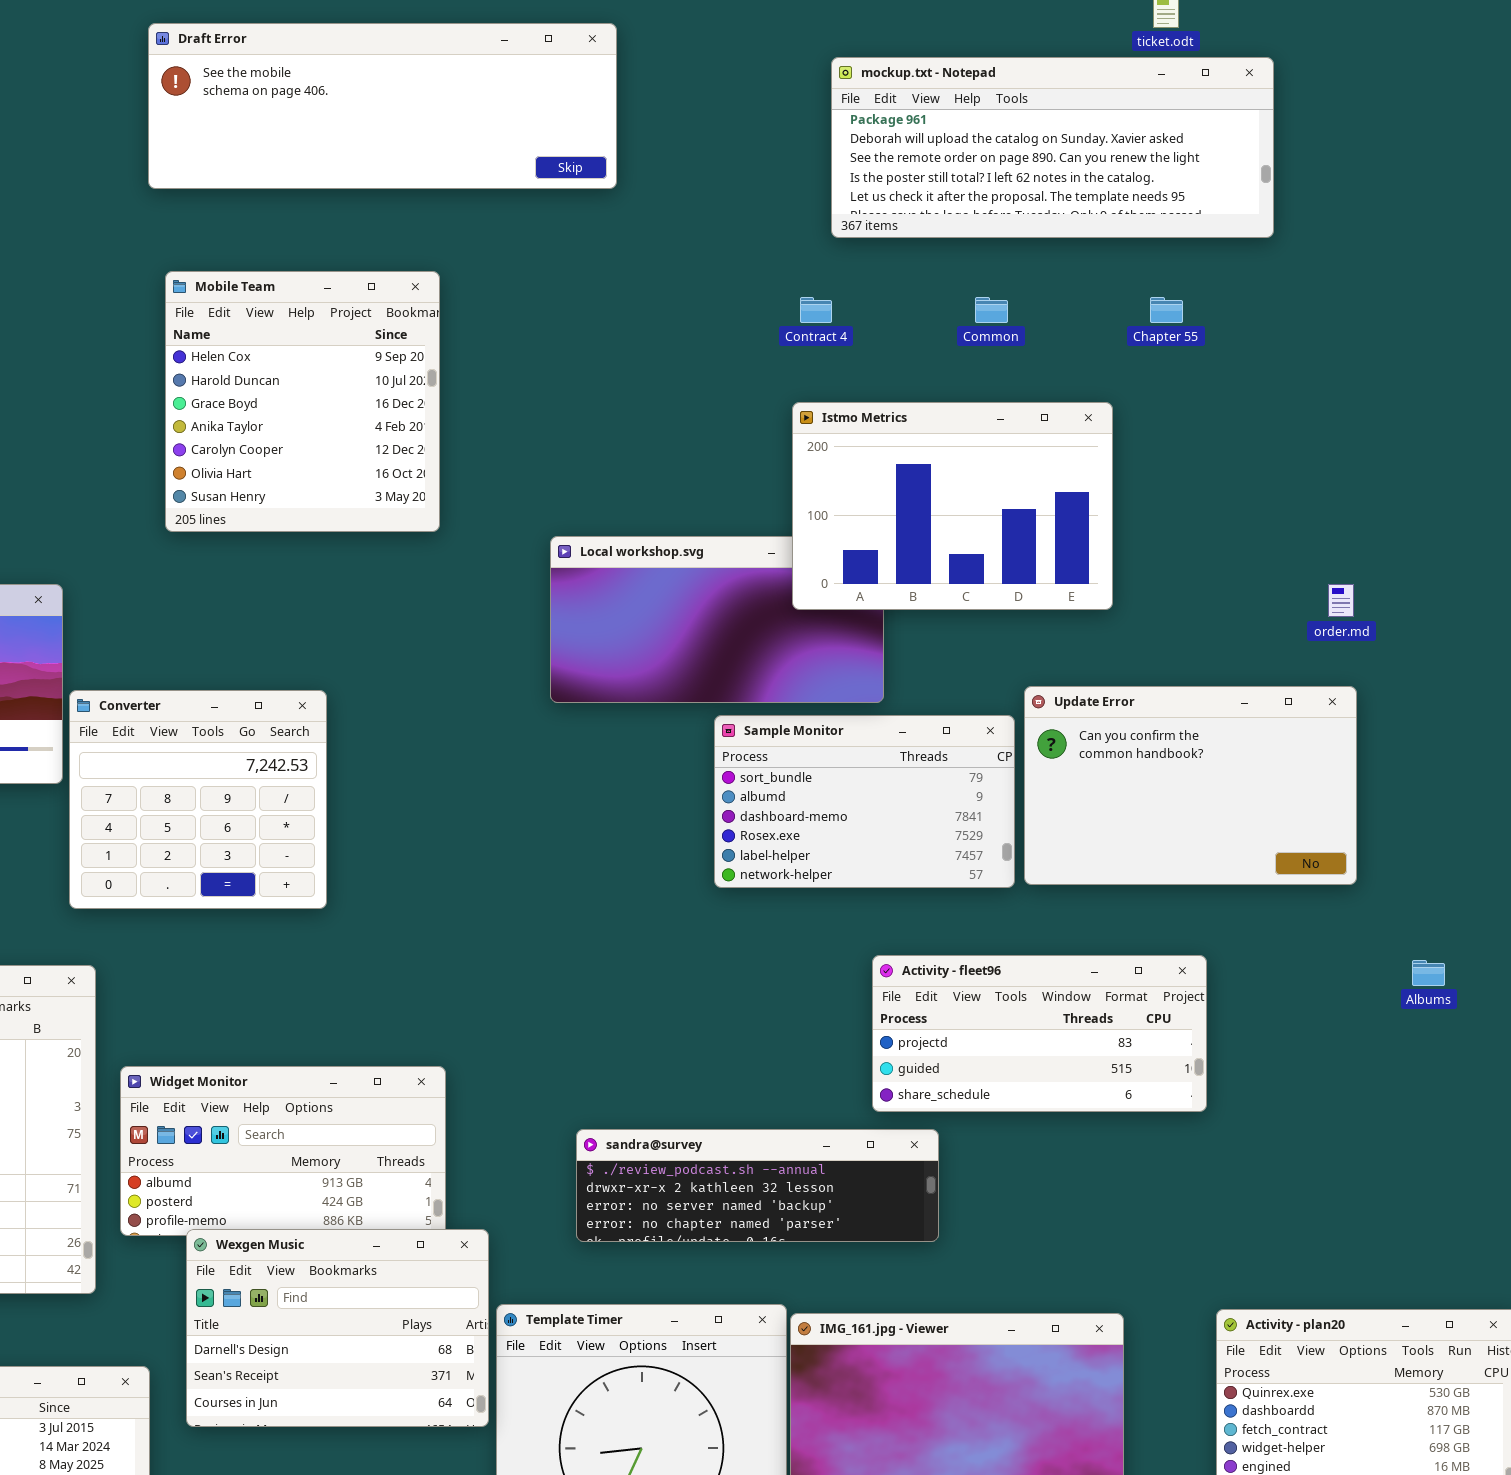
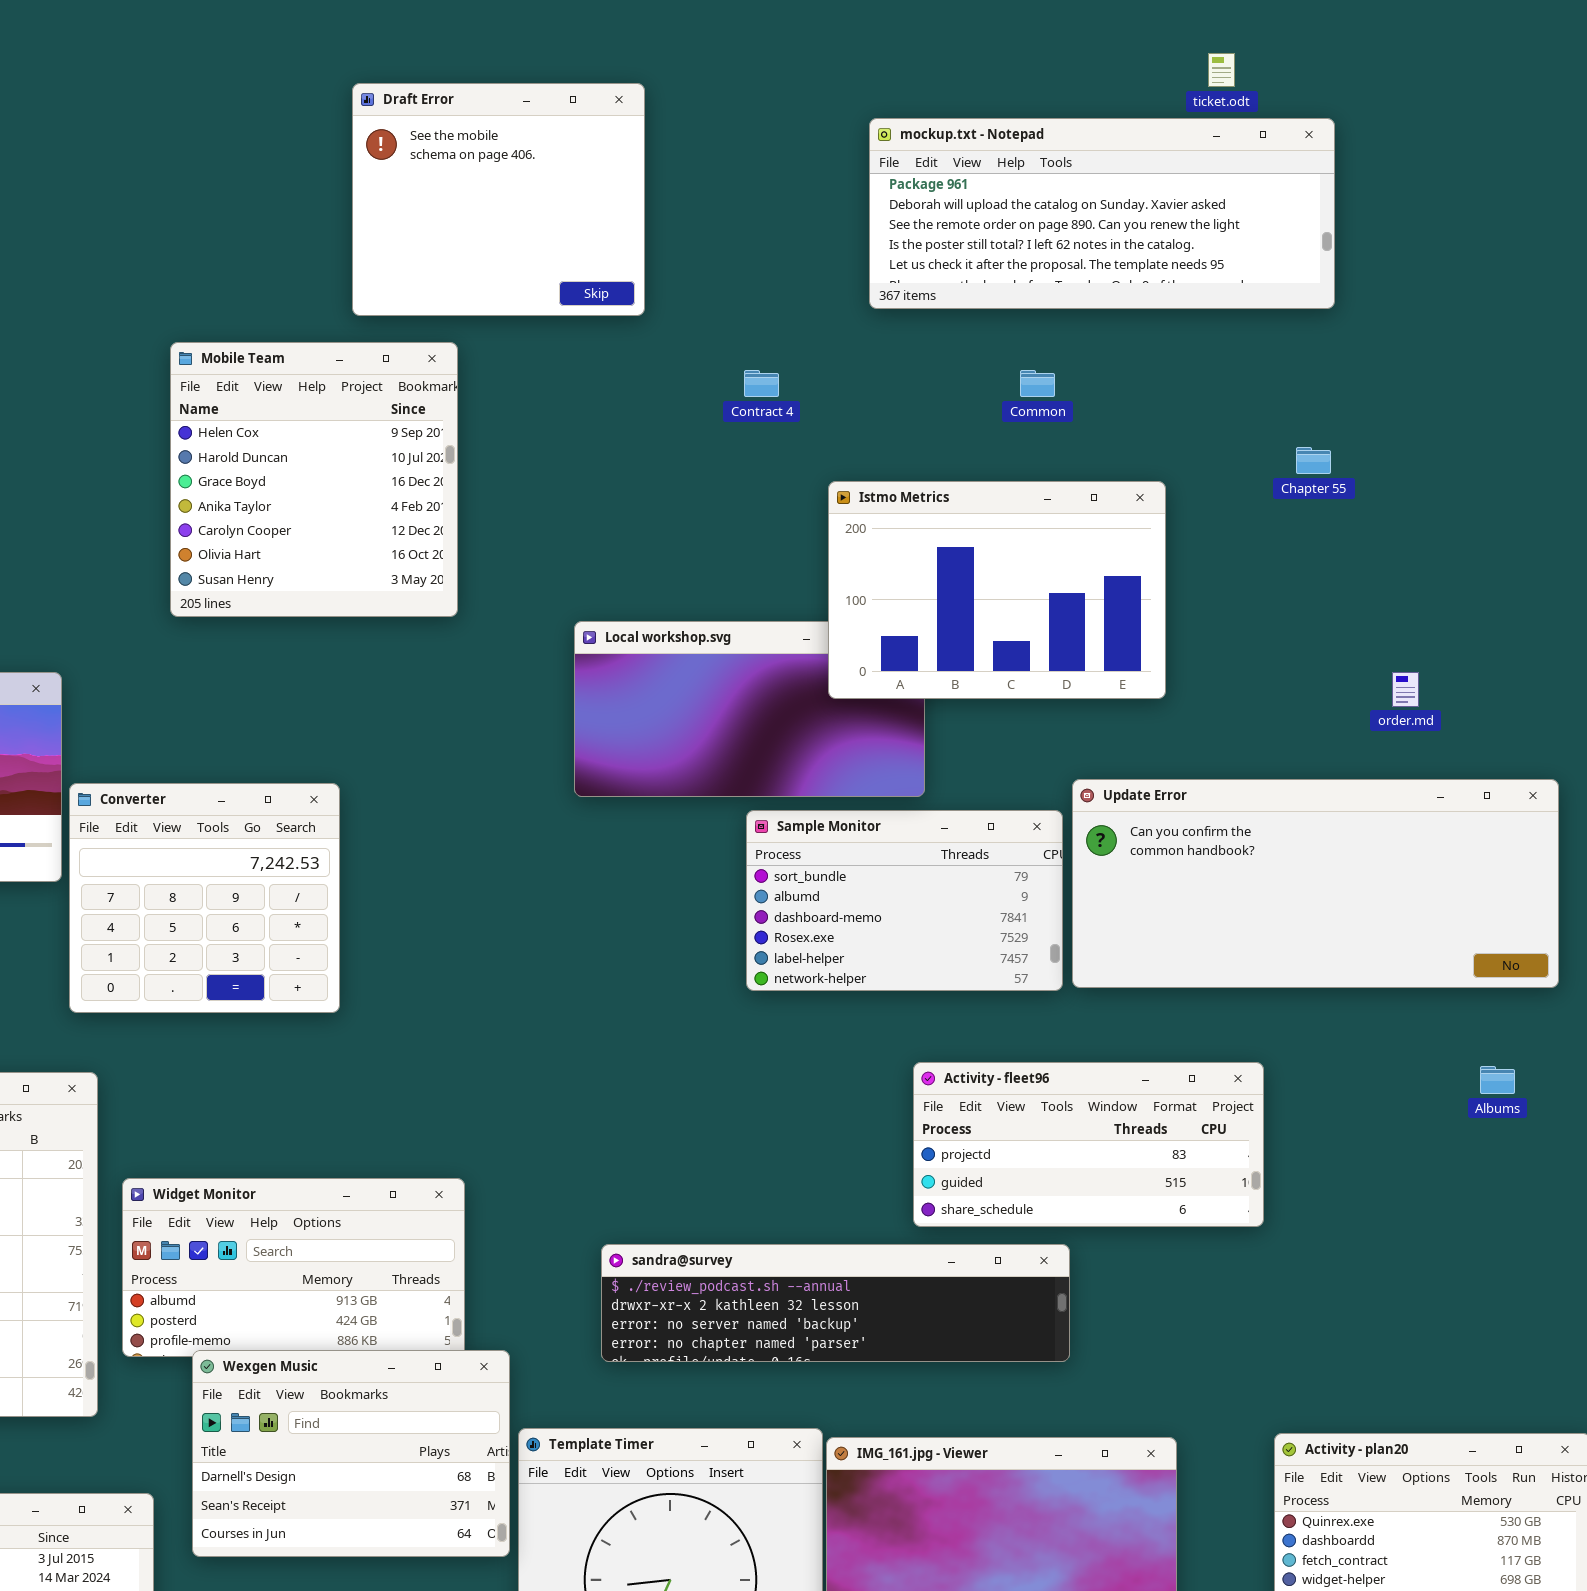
Draft Error: [148,23,617,189] -> [352,83,645,316], resized
Contract 4: [800,297,832,323] -> [744,370,779,397], moved
Chapter 55: [1150,297,1183,323] -> [1296,447,1331,474], moved
Update Error: [1024,686,1357,885] -> [1072,779,1559,988], resized
sandra@survey: [576,1129,939,1242] -> [601,1244,1070,1362], resized

